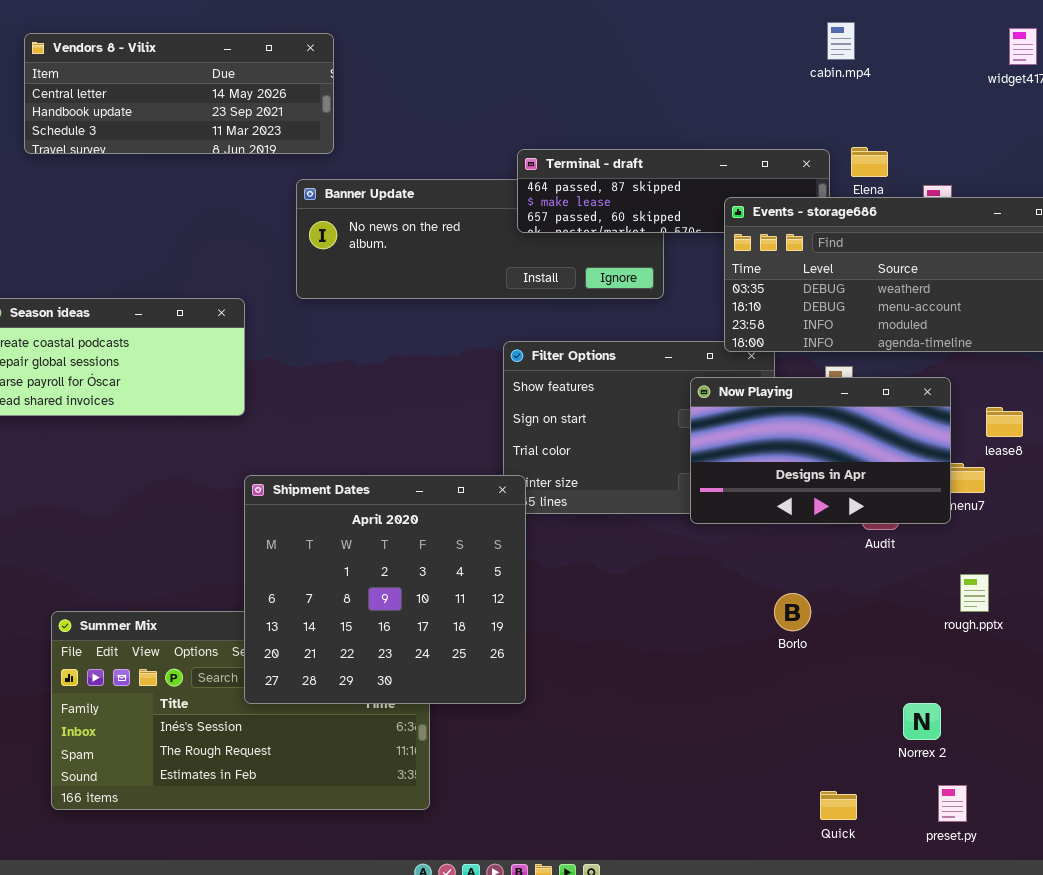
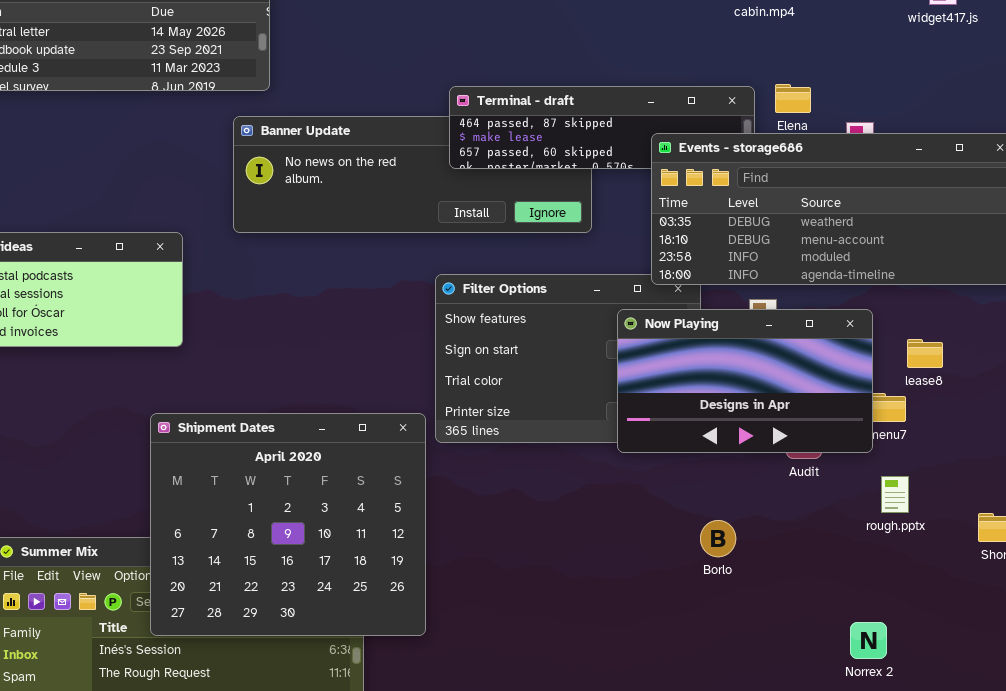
Shipment Dates: [244,475,526,704] -> [150,413,426,636], moved
rough.pptx: [960,574,989,612] -> [881,476,909,513], moved
Norrex 2: [903,703,941,740] -> [850,622,887,659], moved

